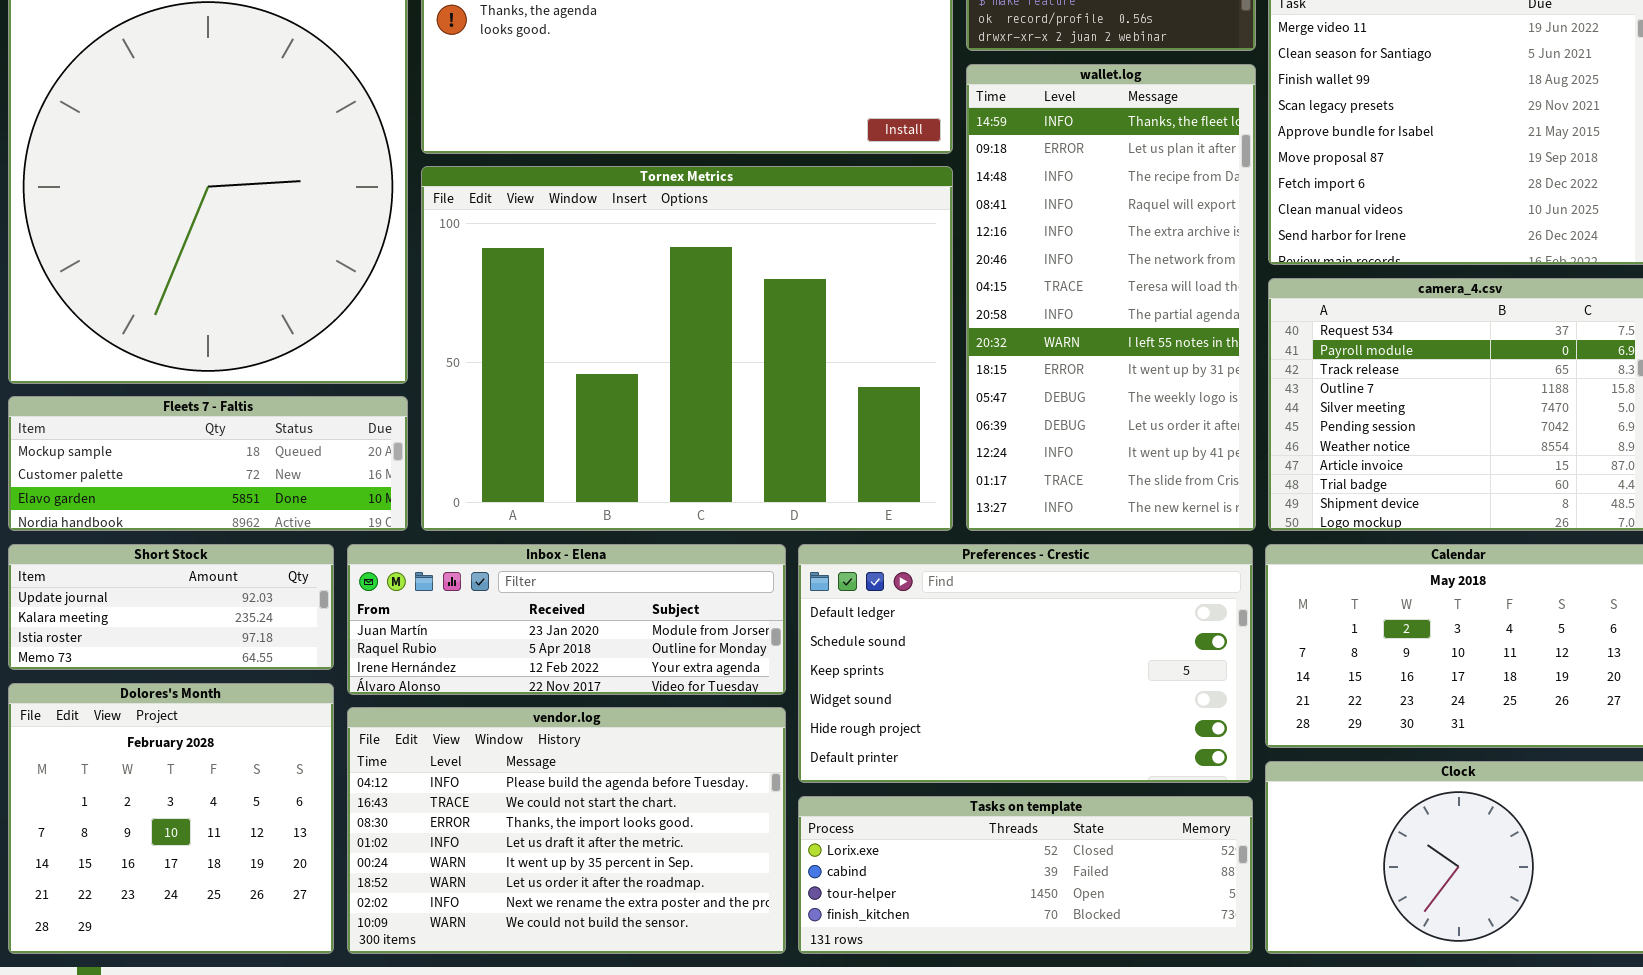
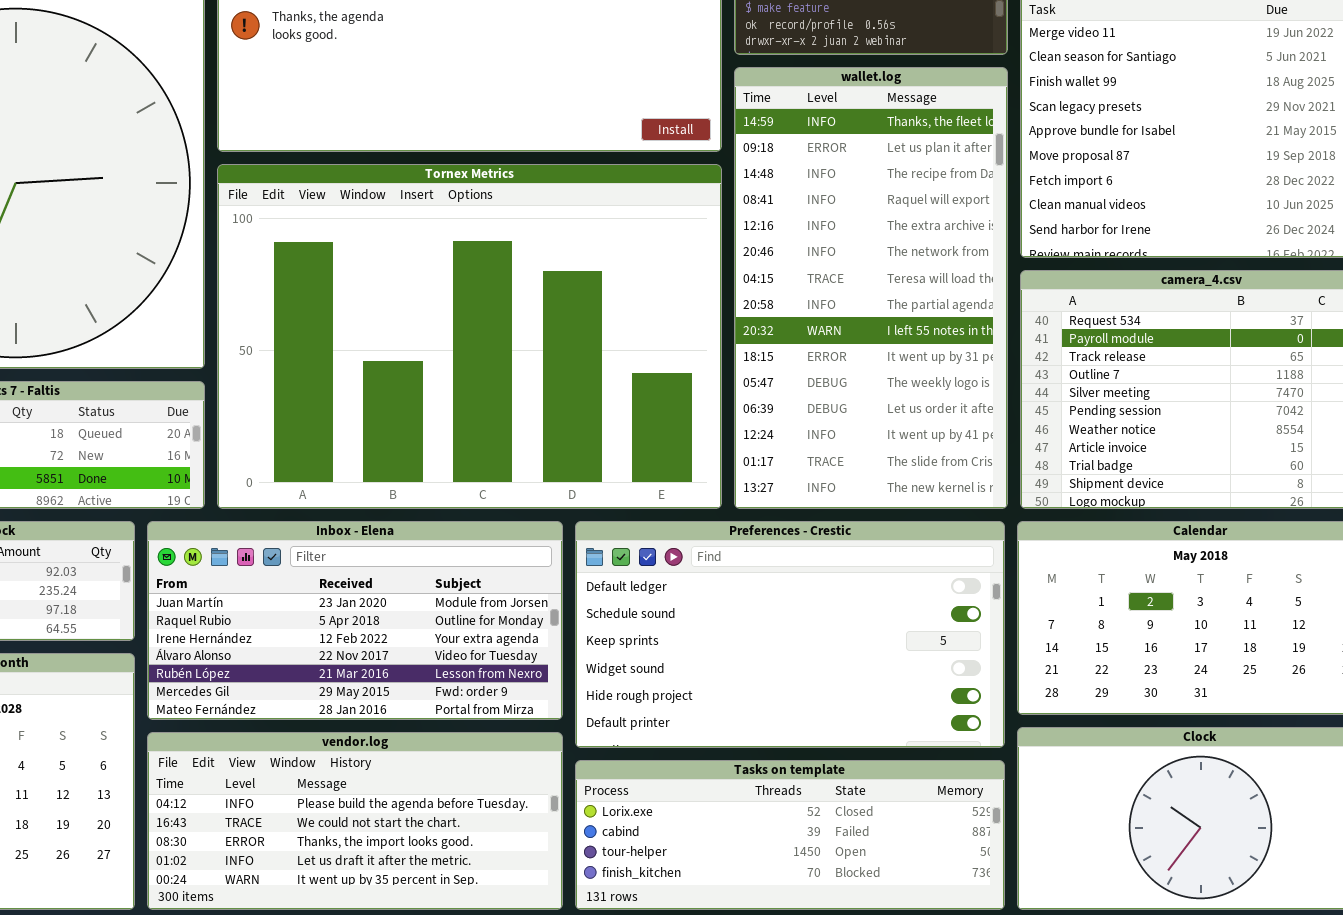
Inbox - Elena: [347,544,786,695] -> [147,521,563,720], resized
vendor.log: [347,707,786,954] -> [147,732,563,910], resized

